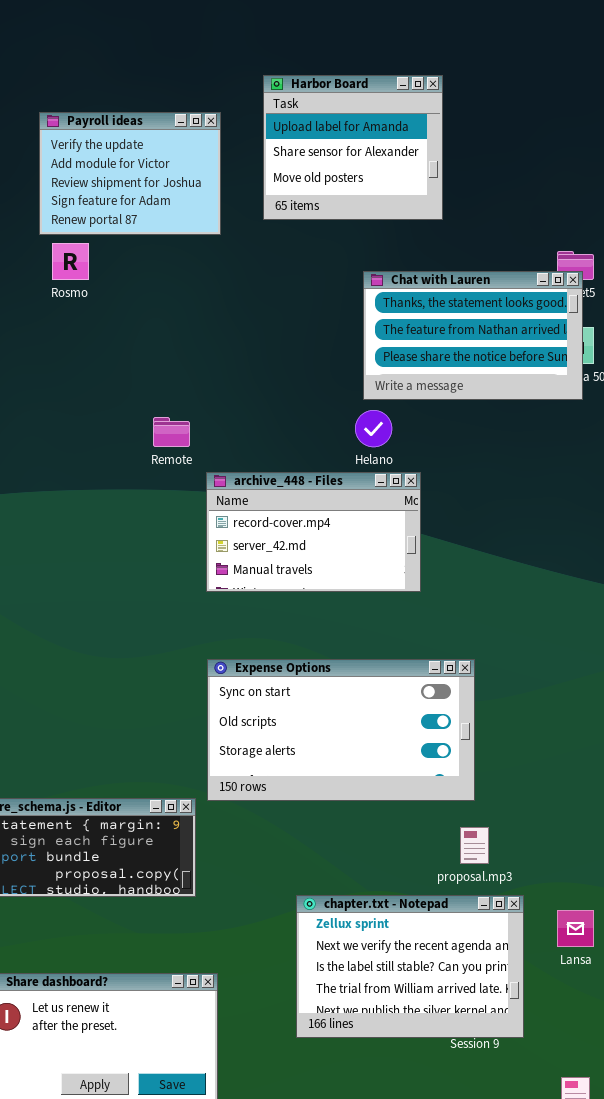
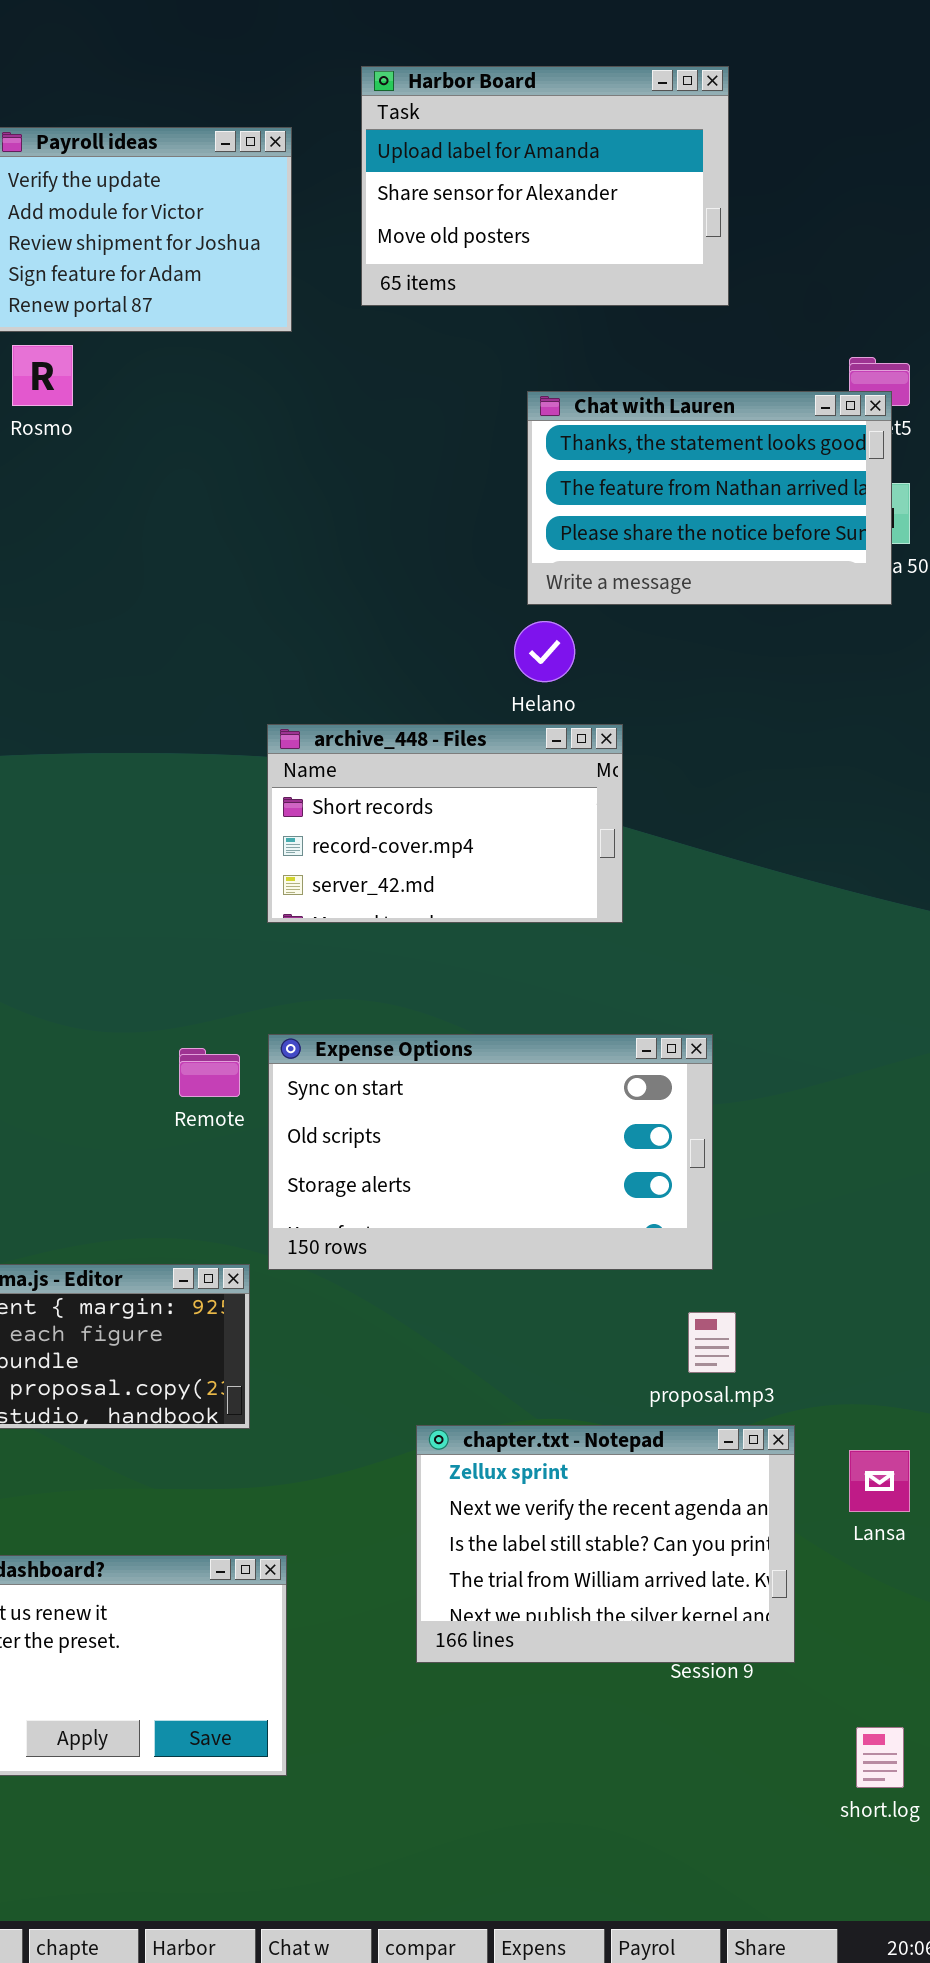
Harbor Board: [263,75,443,220] -> [361,66,729,306], resized
Remote: [153,417,190,447] -> [179,1048,240,1097], moved
archive_448 - Files: [206,472,421,592] -> [267,724,623,923], scrolled up 1 row

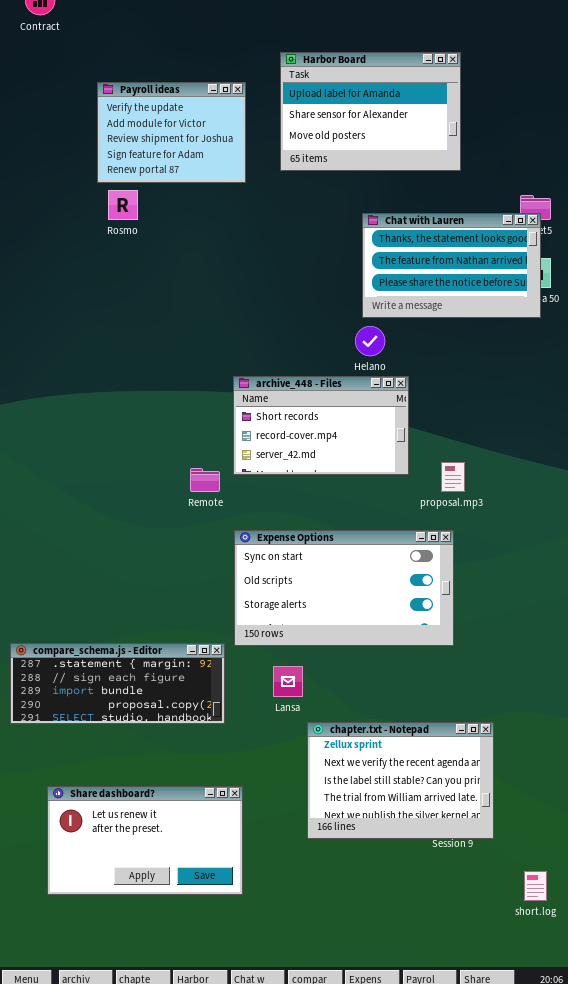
Remote: [179,1048,240,1097] -> [190,468,220,492], moved
proposal.mp3: [688,1312,736,1373] -> [441,462,465,492], moved
Lansa: [849,1450,910,1512] -> [273,666,303,697], moved

